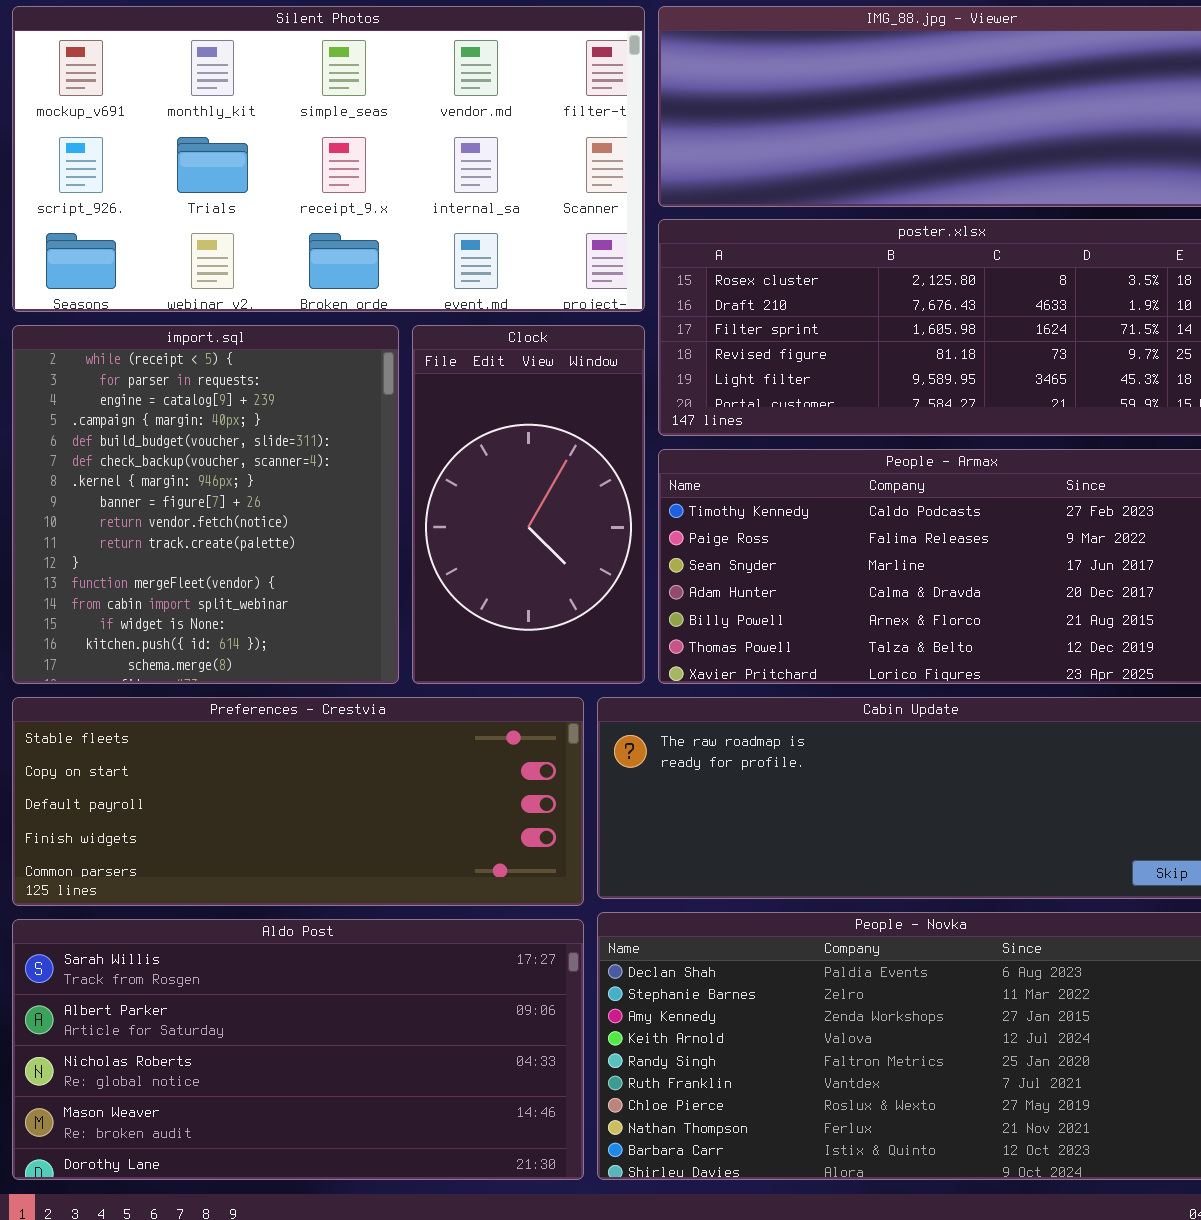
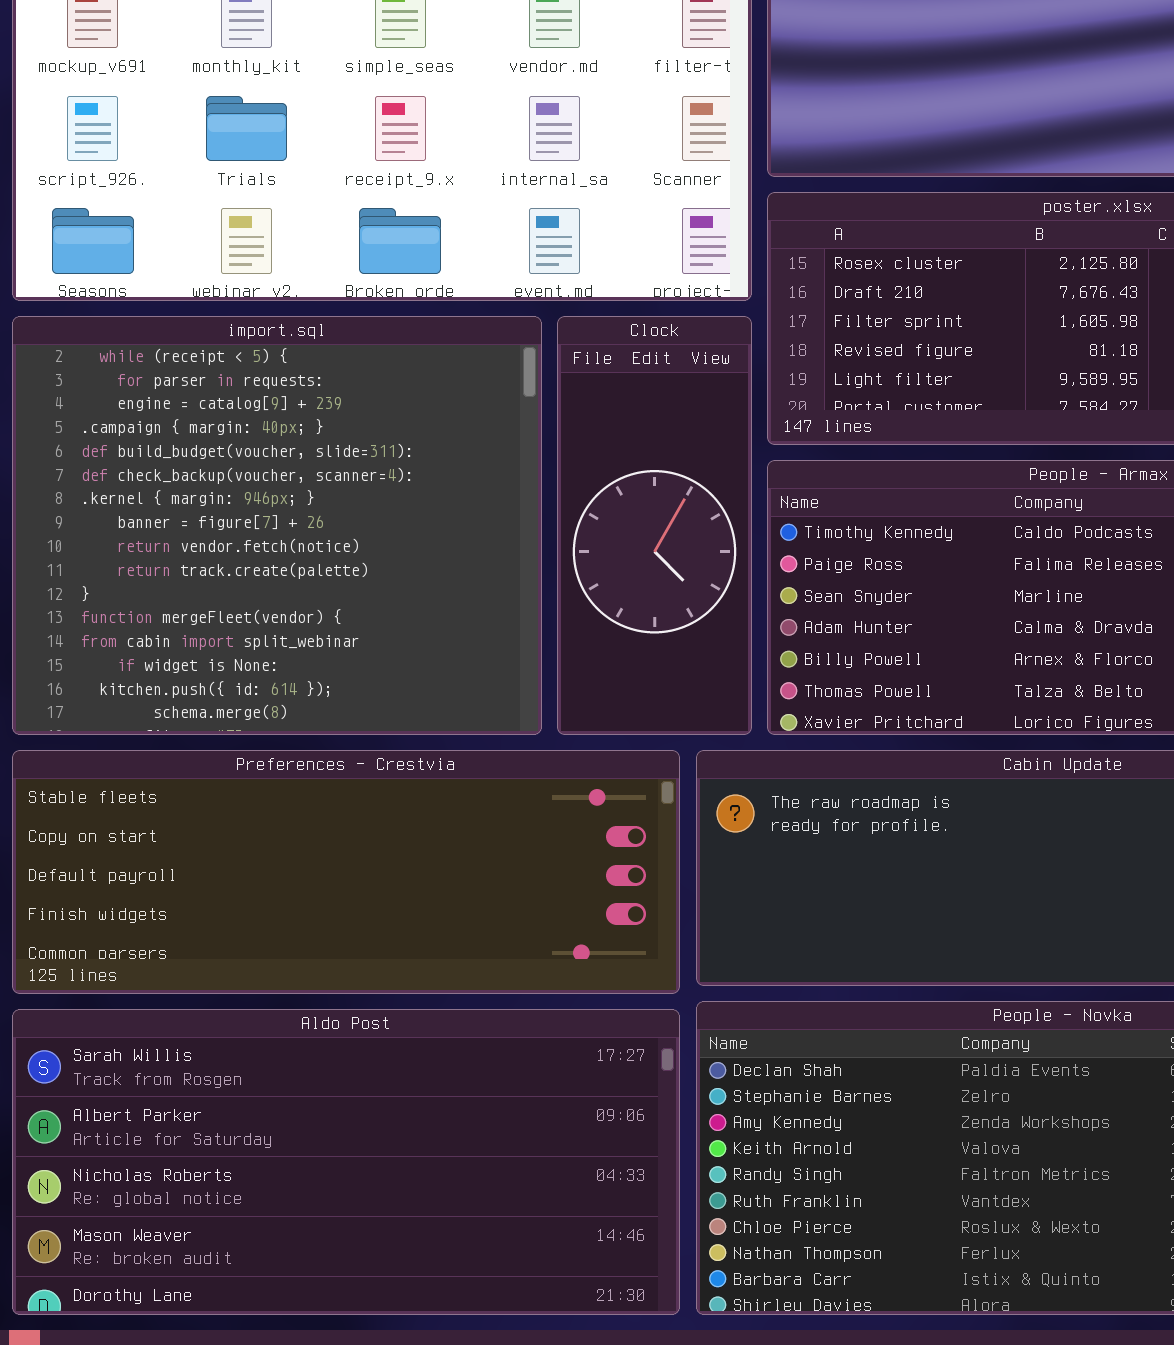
import.sql: [12,325,399,684] -> [12,316,542,735], resized
Clock: [412,325,645,684] -> [557,316,752,735], resized

